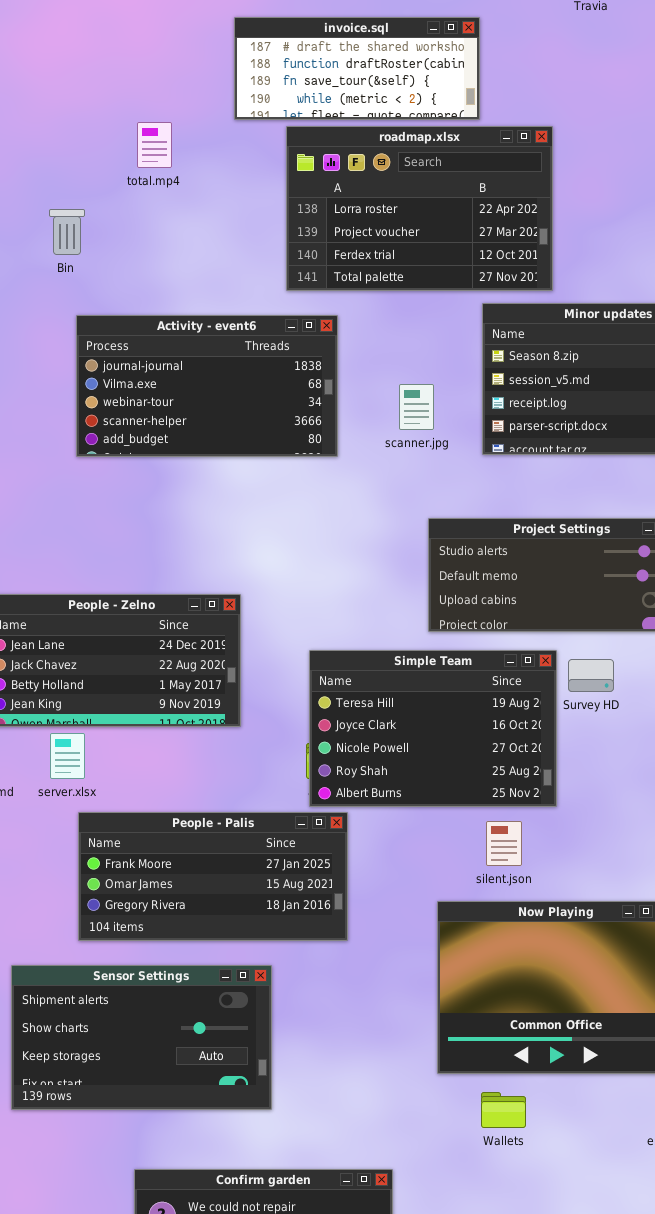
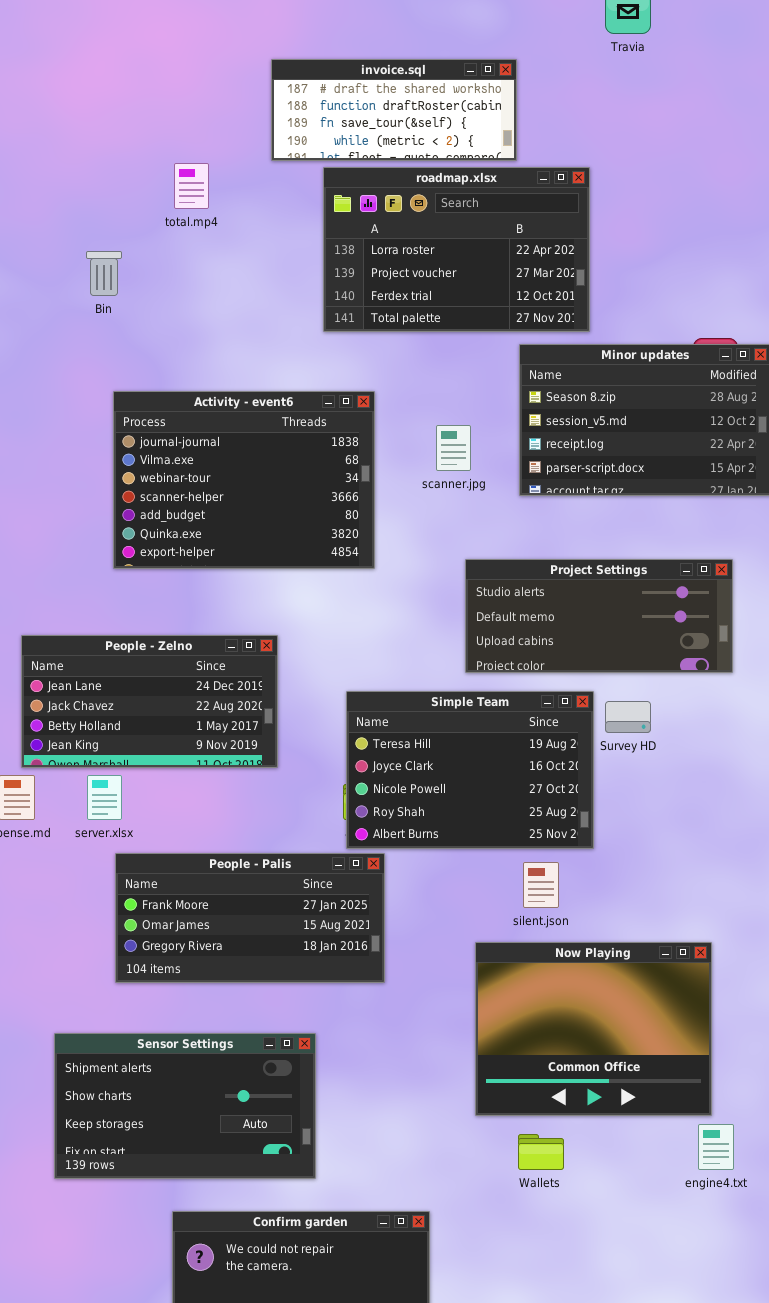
Activity - event6: [76,315,338,457] -> [113,391,375,569], moved, resized
Sensor Settings: [11,965,272,1110] -> [54,1033,316,1179], moved

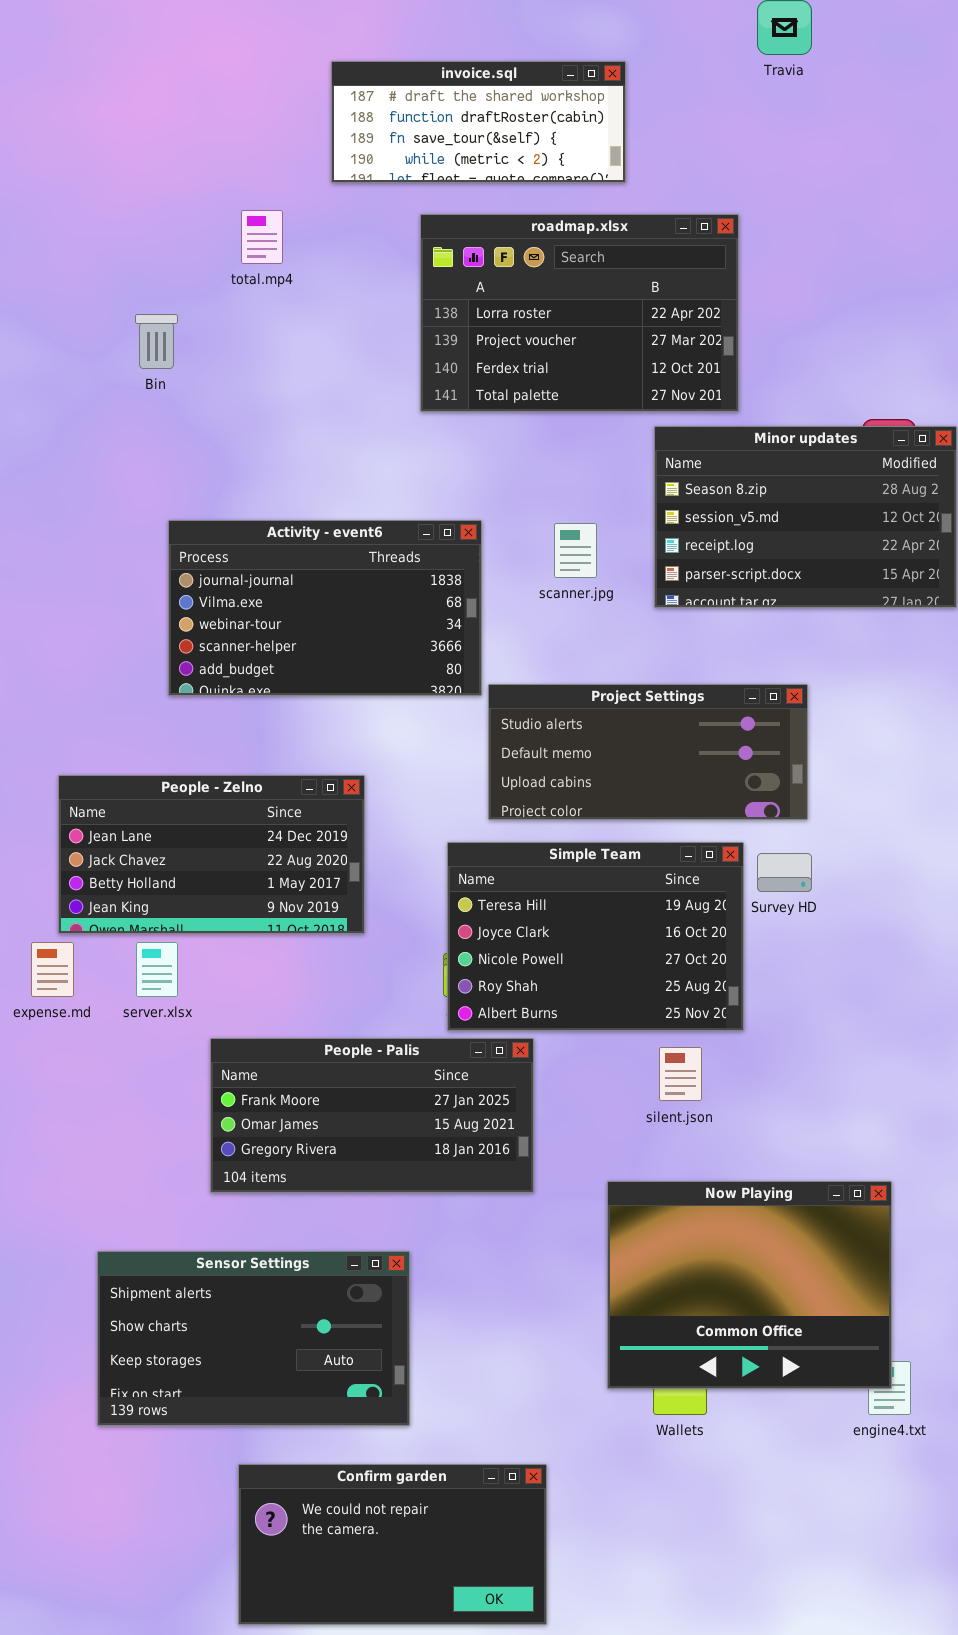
invoice.sql: [271,59,517,161] -> [331,61,626,183], moved
Activity - event6: [113,391,375,569] -> [168,520,482,696], resized
Project Settings: [465,559,733,673] -> [488,684,808,820], moved
People - Palis: [115,853,385,983] -> [210,1038,534,1193], moved
Now Playing: [475,942,712,1116] -> [607,1181,892,1389], moved

